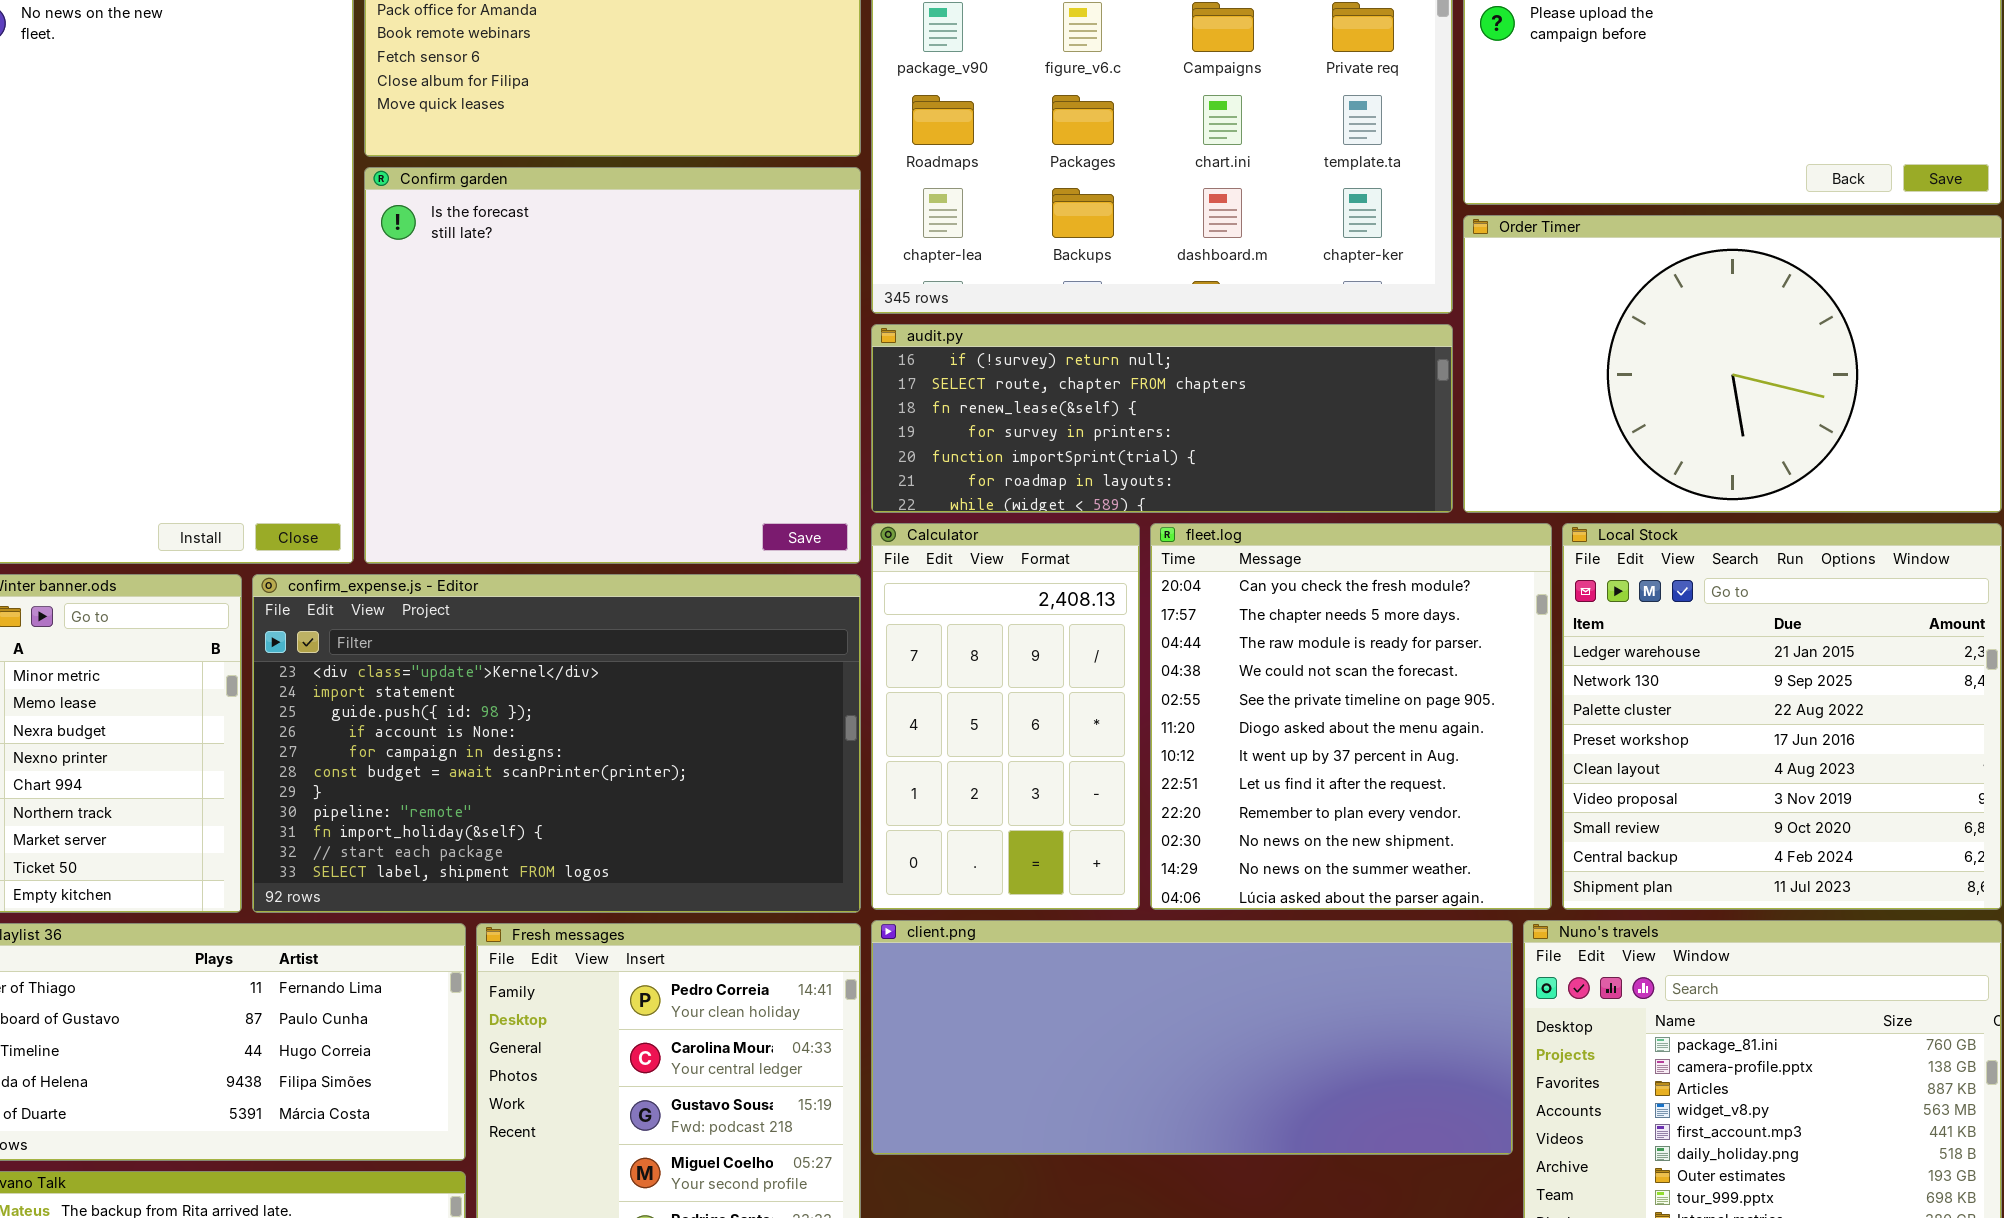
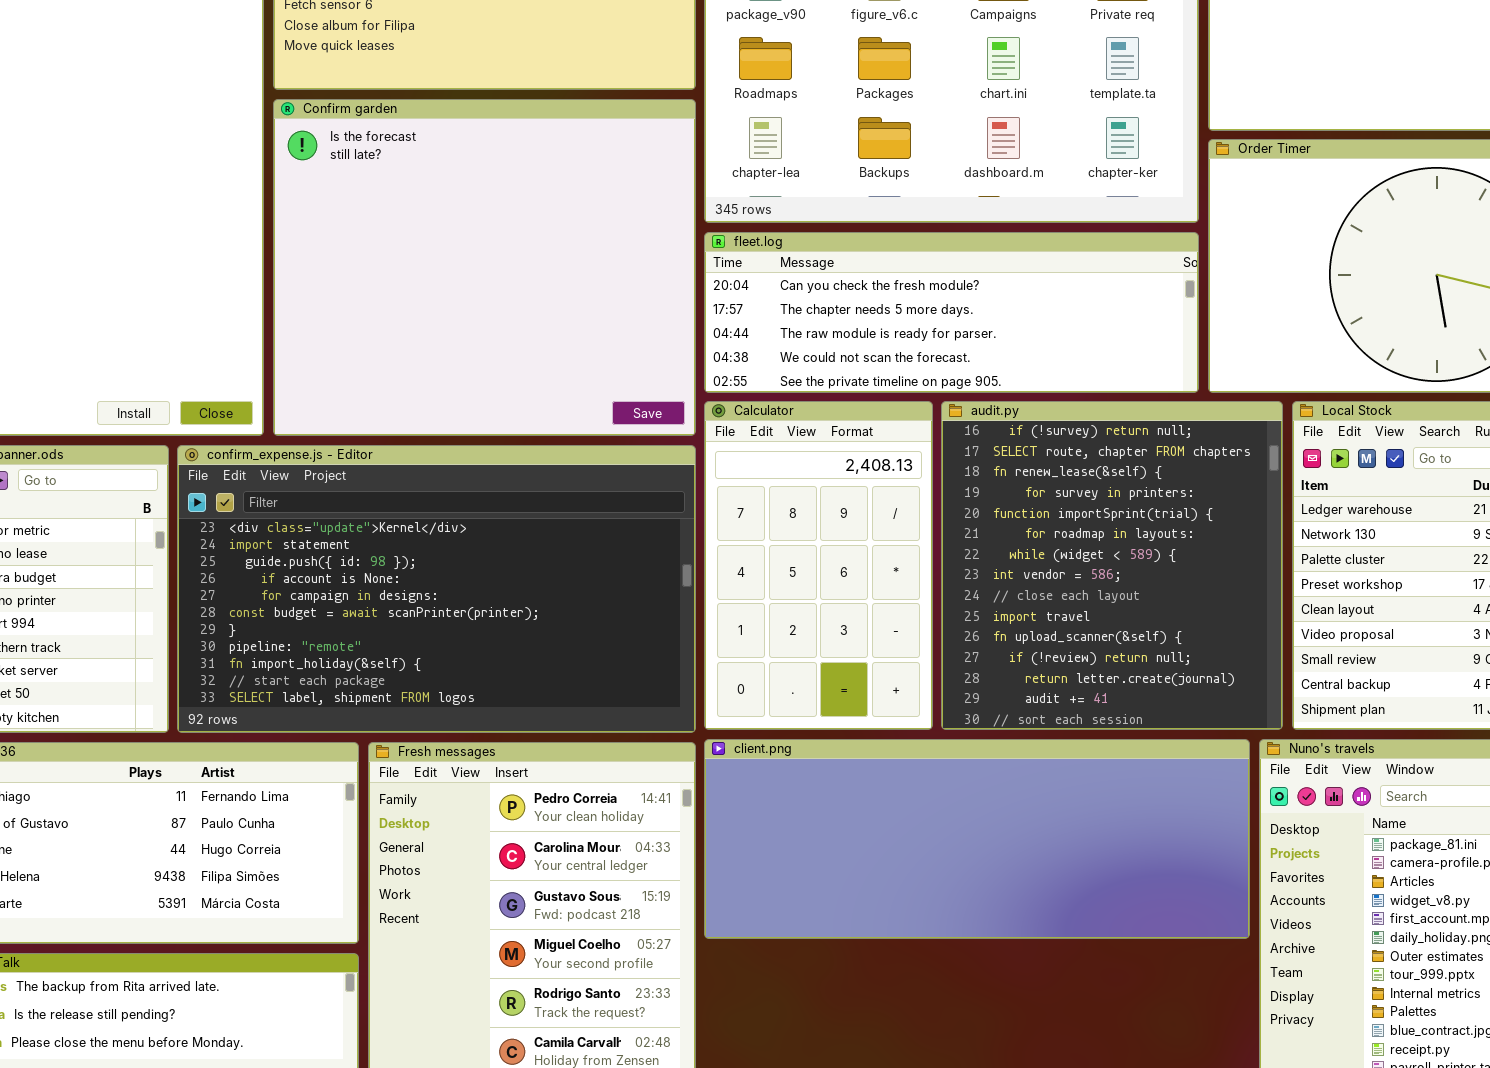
audit.py: [871,324,1453,513] -> [941,401,1283,730], moved, resized
fleet.log: [1150,523,1552,910] -> [704,232,1199,393], moved, resized

